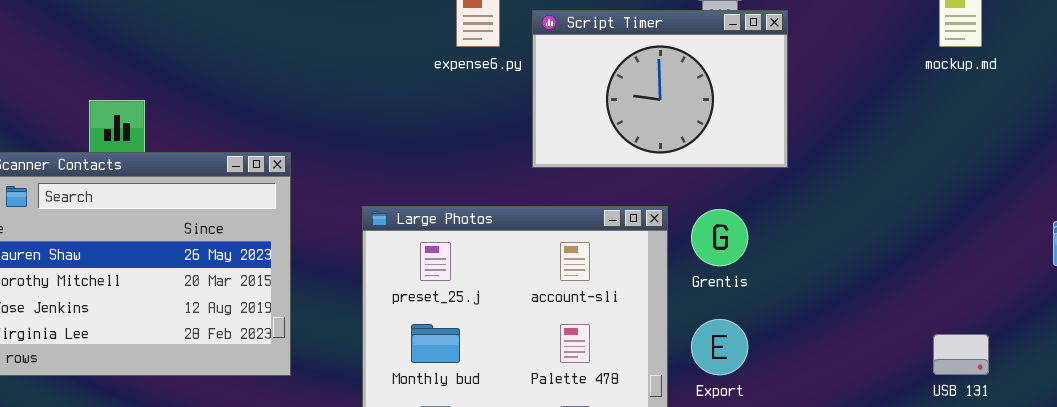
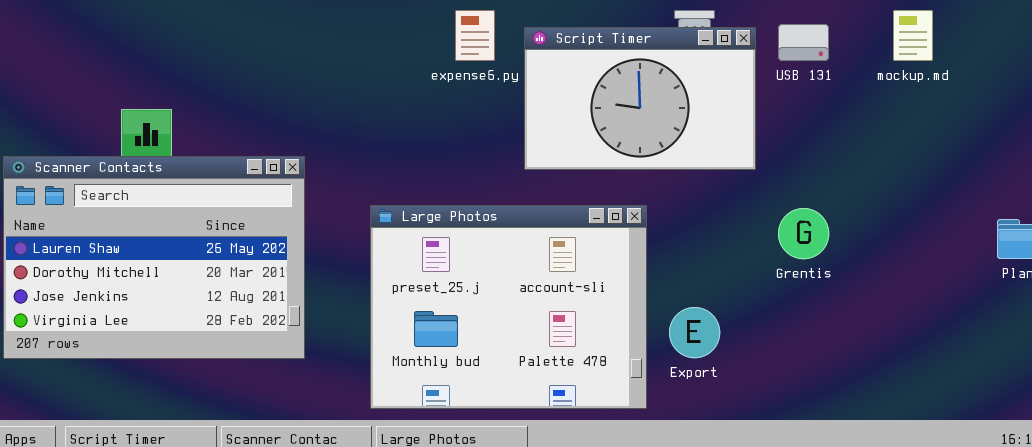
Grentis: [691,209,748,266] -> [778,208,829,259], moved
USB 131: [933,334,989,375] -> [778,24,829,61], moved

